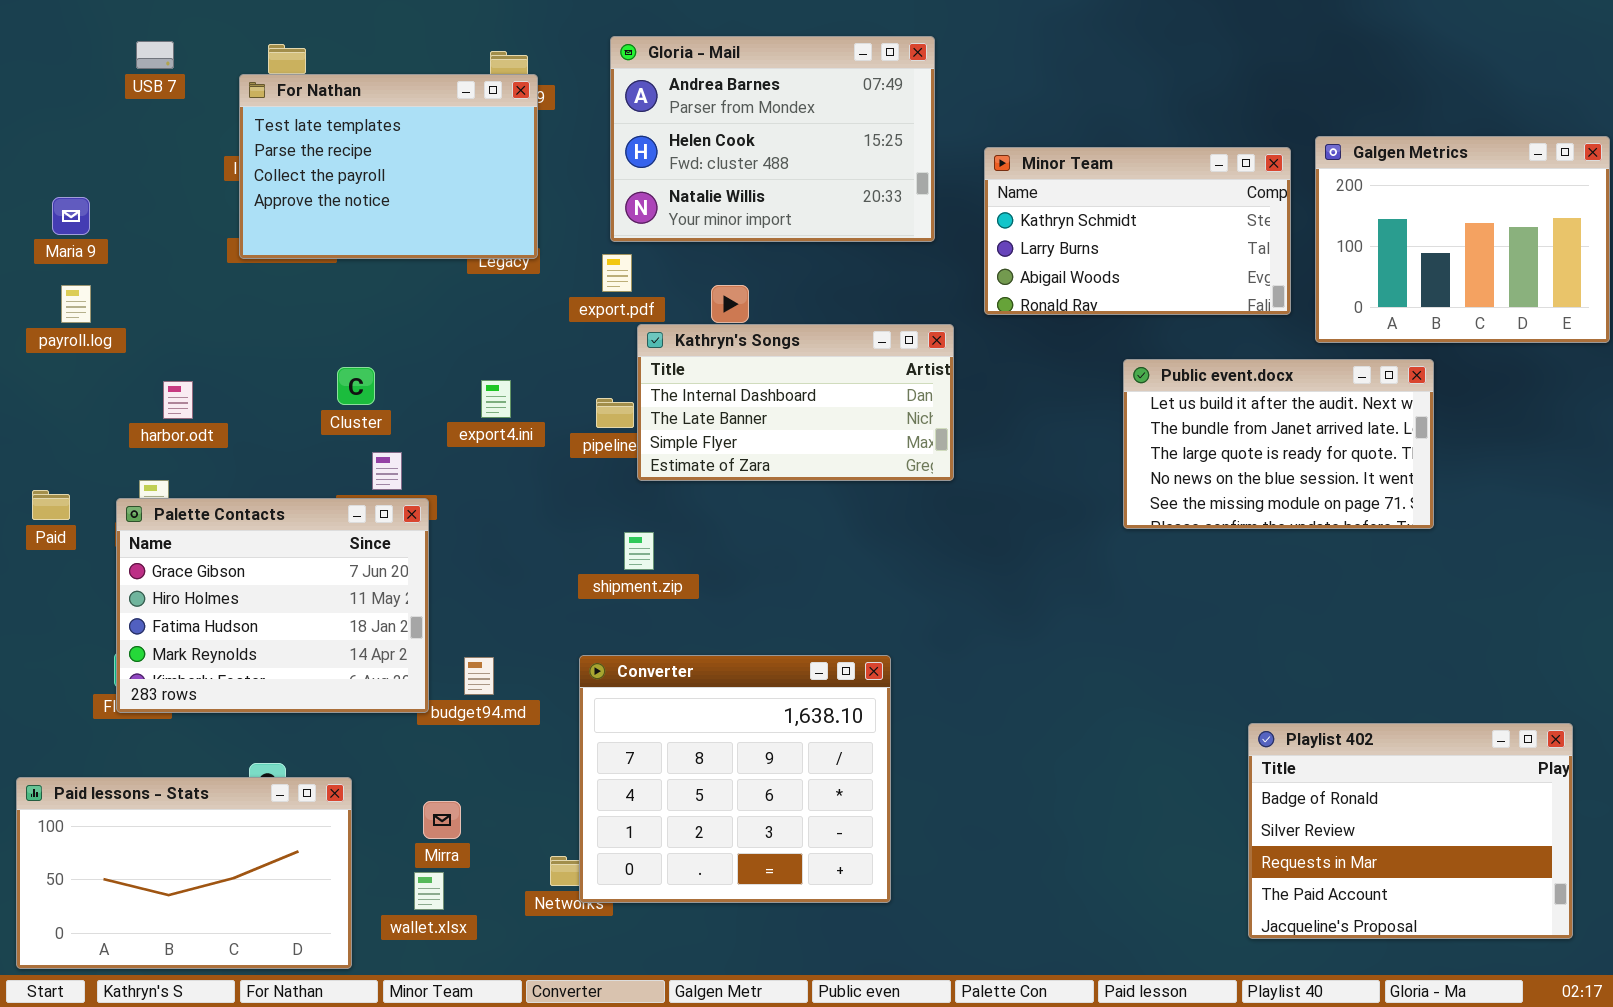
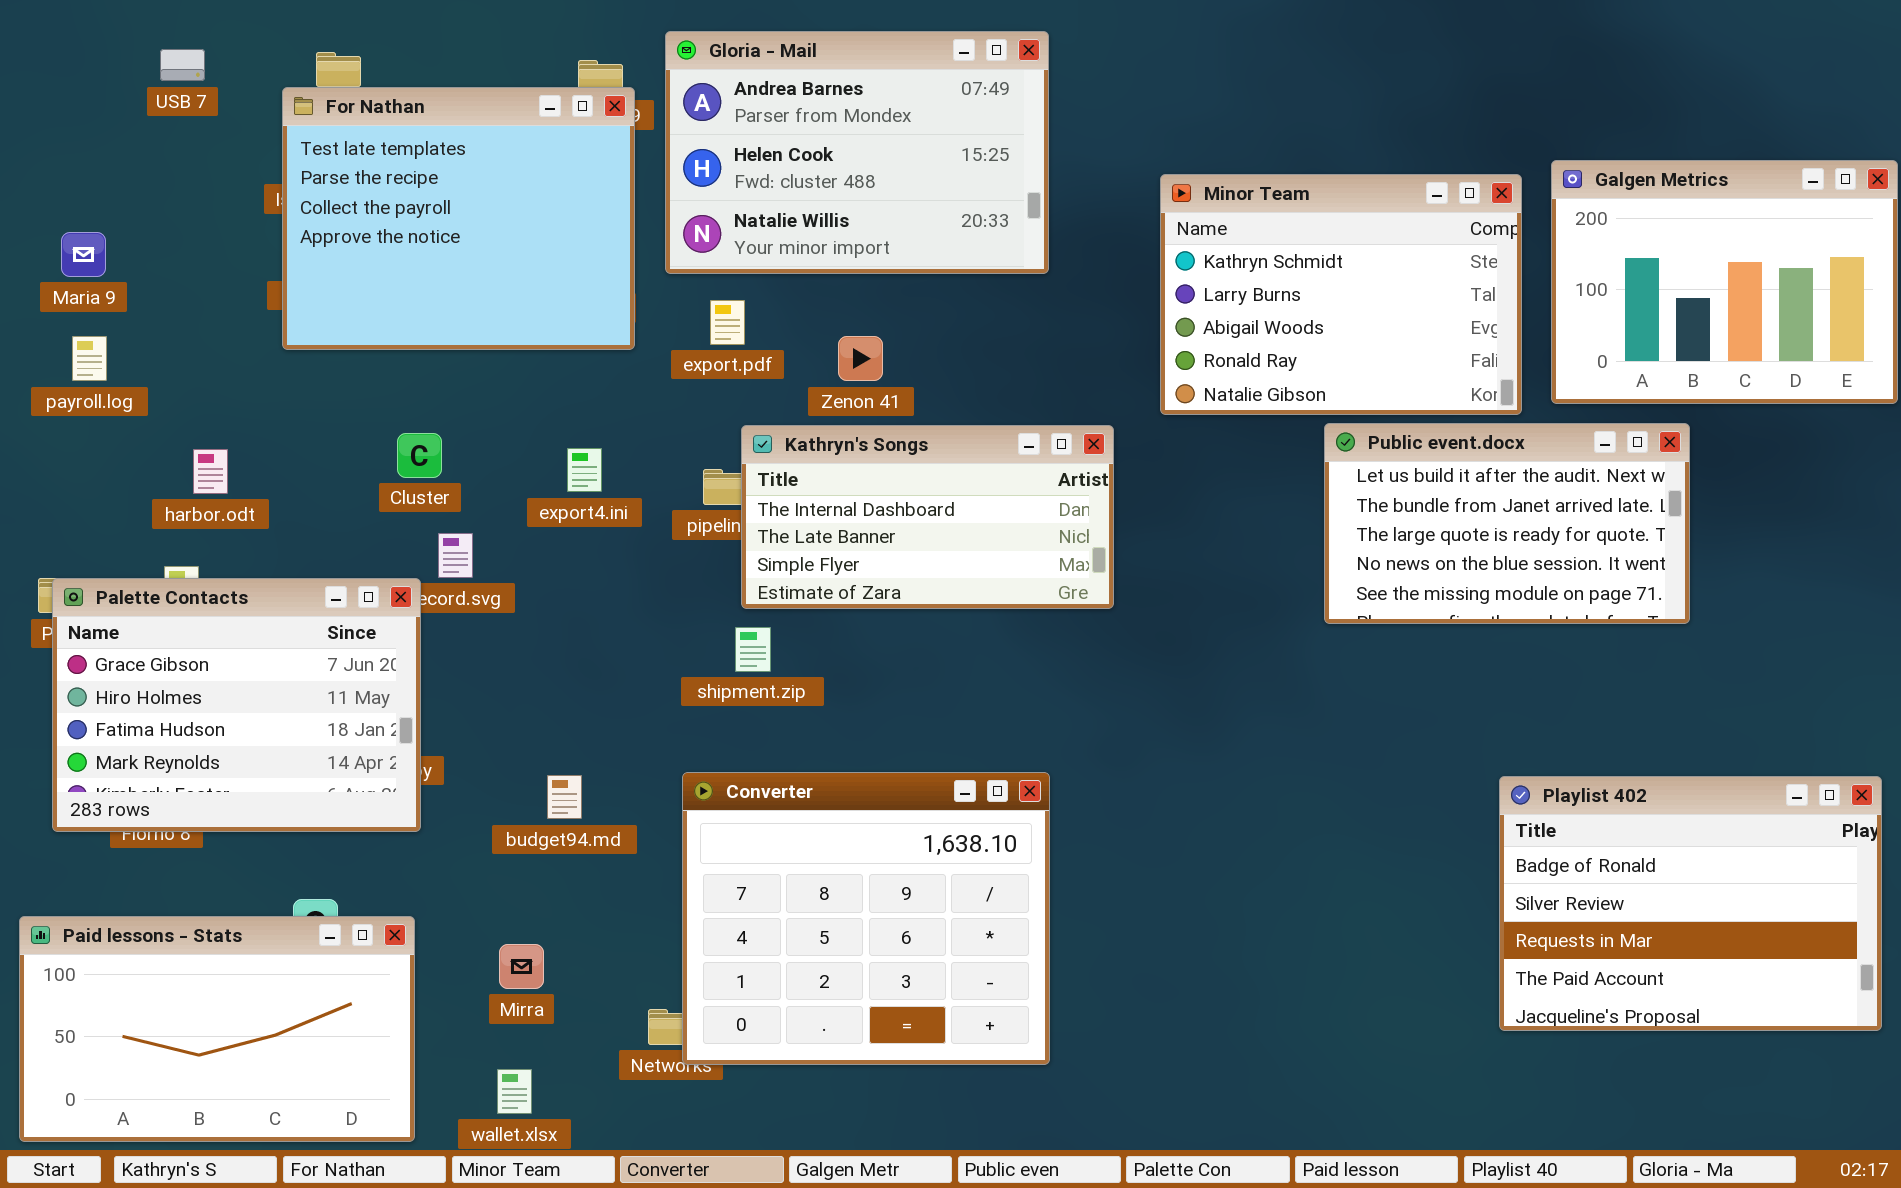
Gloria - Mail: [610,36,935,242] -> [665,31,1049,274], moved
For Nathan: [239,74,538,259] -> [282,87,635,350], resized
Minor Team: [984,147,1291,315] -> [1160,174,1522,415], resized
Kathryn's Songs: [637,324,954,481] -> [741,425,1114,609], moved
Palette Contacts: [116,498,429,713] -> [52,578,421,832], moved
Playlist 402: [1248,723,1573,939] -> [1499,776,1882,1031], moved
wallet.xlsx: [414,872,444,910] -> [497,1069,532,1114], moved

